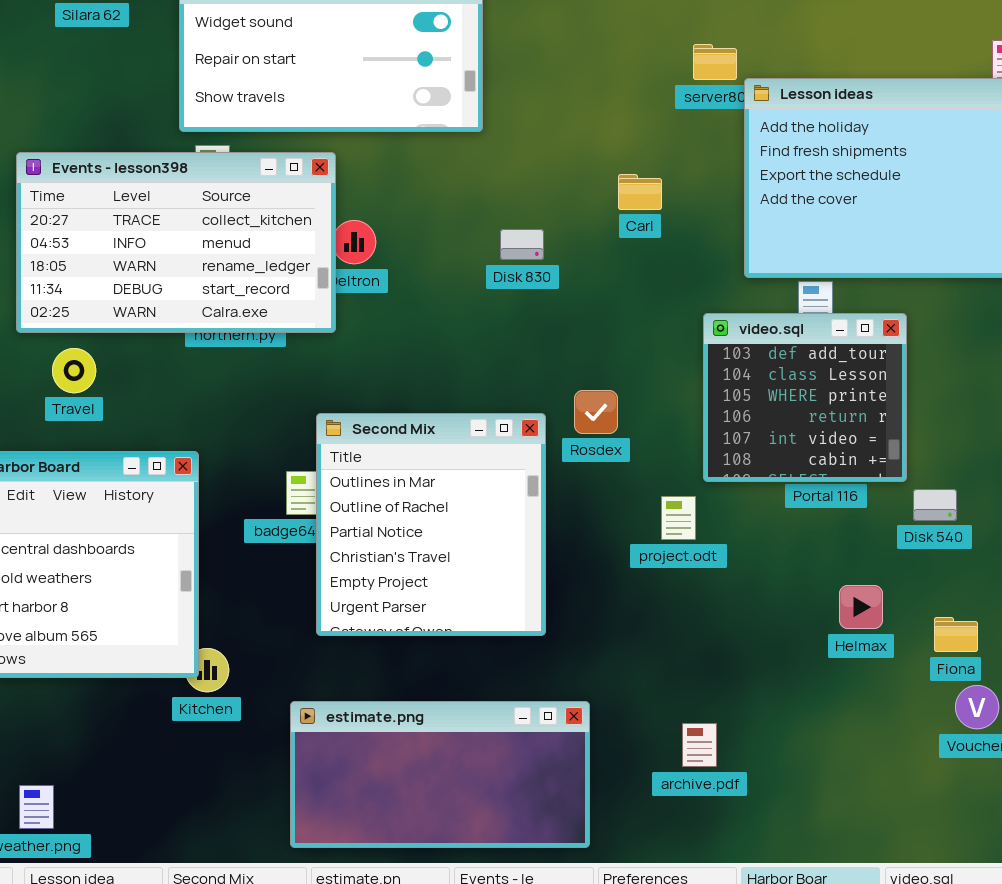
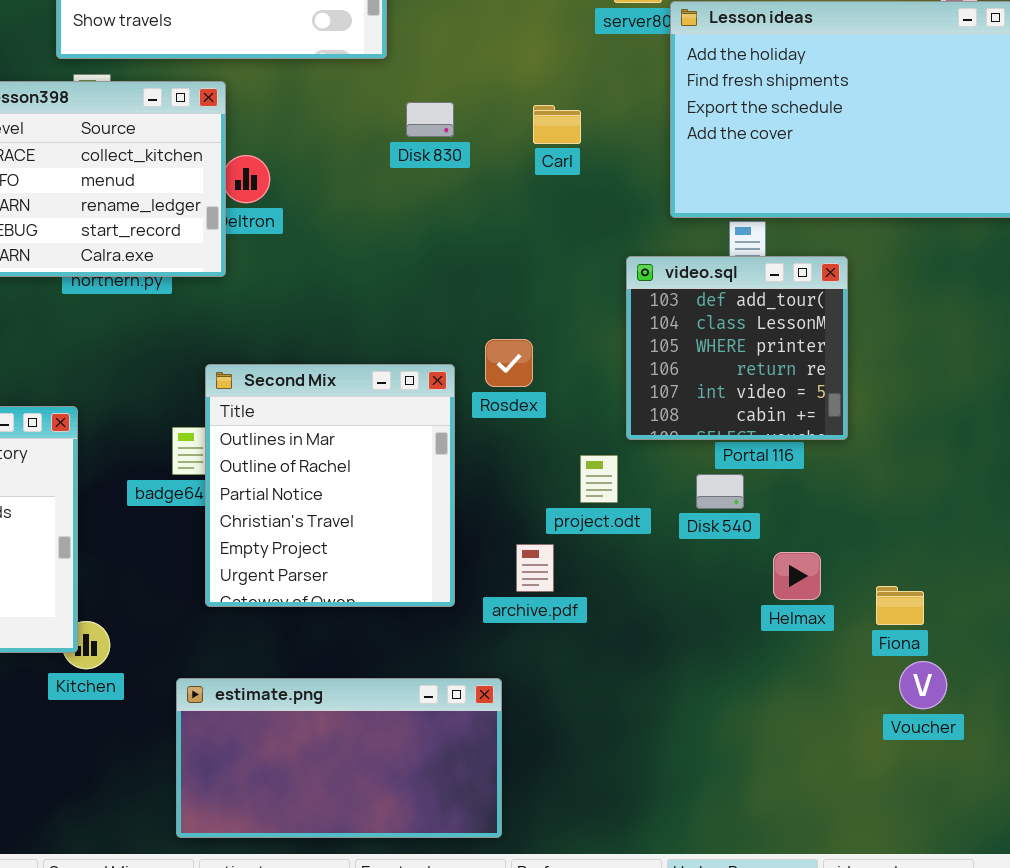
Disk 830: [500,229,544,260] -> [406,102,454,137], moved
Disk 540: [913,489,957,521] -> [696,474,744,509], moved
archive.pdf: [682,723,717,767] -> [516,544,554,592], moved

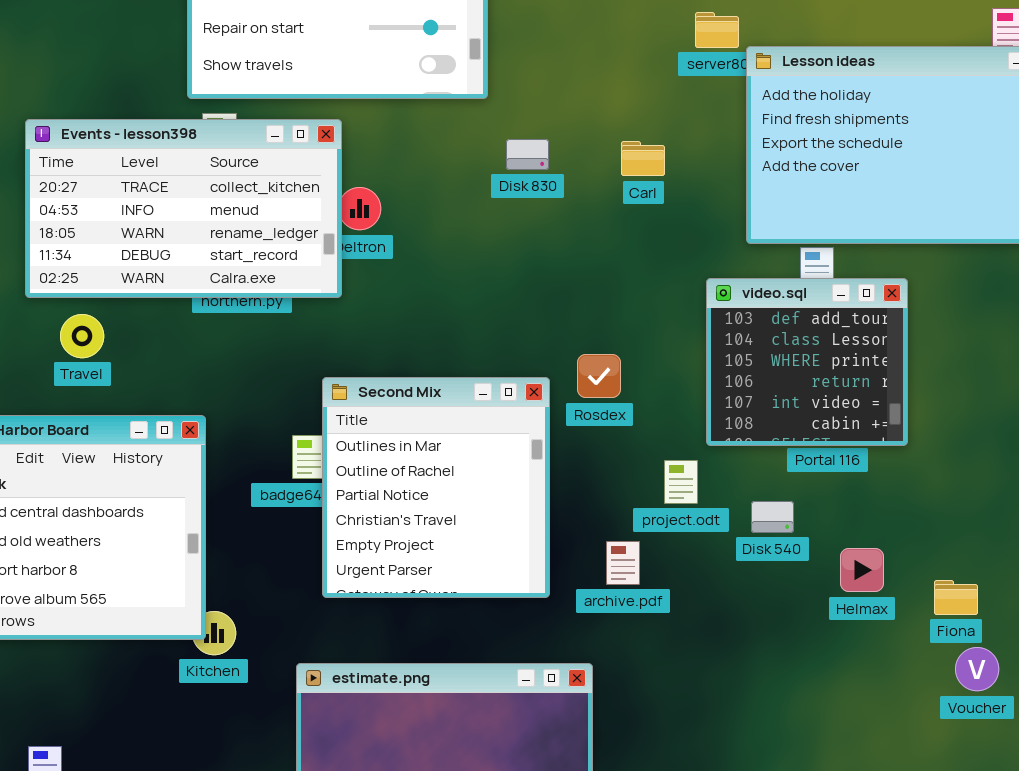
Disk 540: [696,474,744,509] -> [751,501,794,533], moved

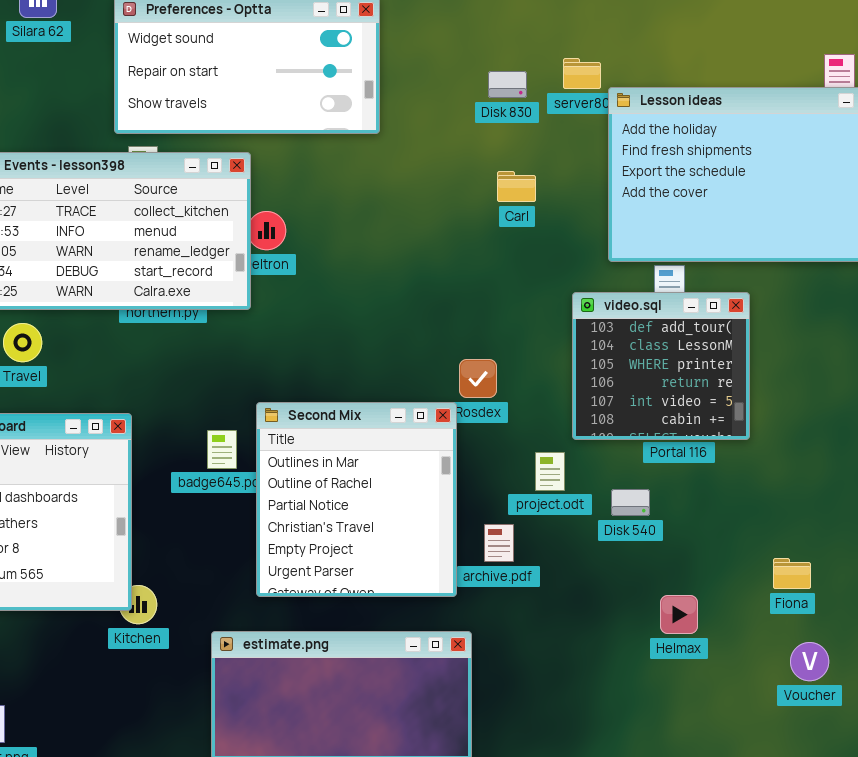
Disk 830: [506,139,549,170] -> [488,71,527,98], moved
Second Mix: [322,377,550,598] -> [256,402,457,597], moved
Helmax: [840,548,884,592] -> [660,595,698,634], moved
Voucher: [955,647,999,691] -> [790,642,829,681], moved

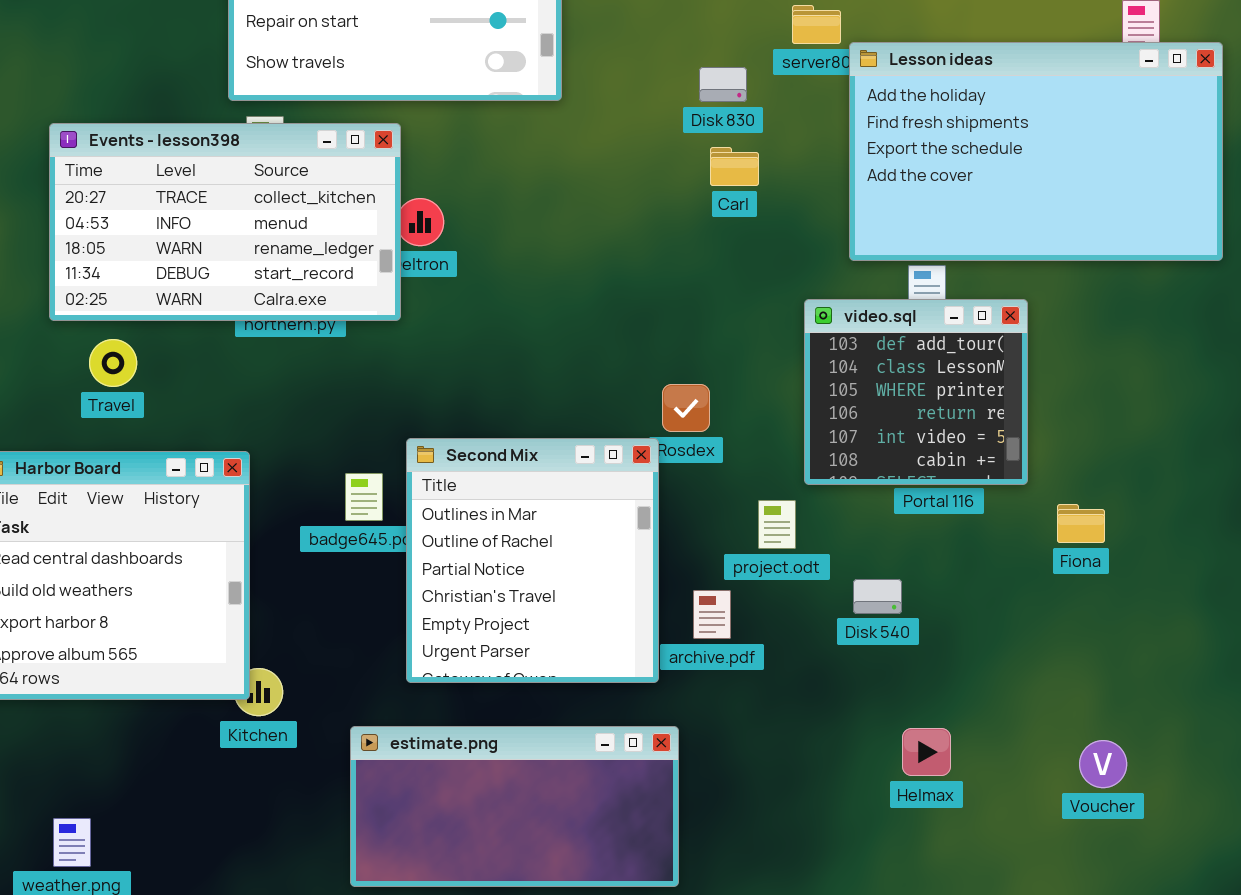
Disk 830: [488,71,527,98] -> [699,67,747,102], moved
Disk 540: [611,489,650,516] -> [853,579,902,614], moved
Fiona: [773,558,811,589] -> [1057,504,1105,543], moved
Helmax: [660,595,698,634] -> [902,728,951,776], moved

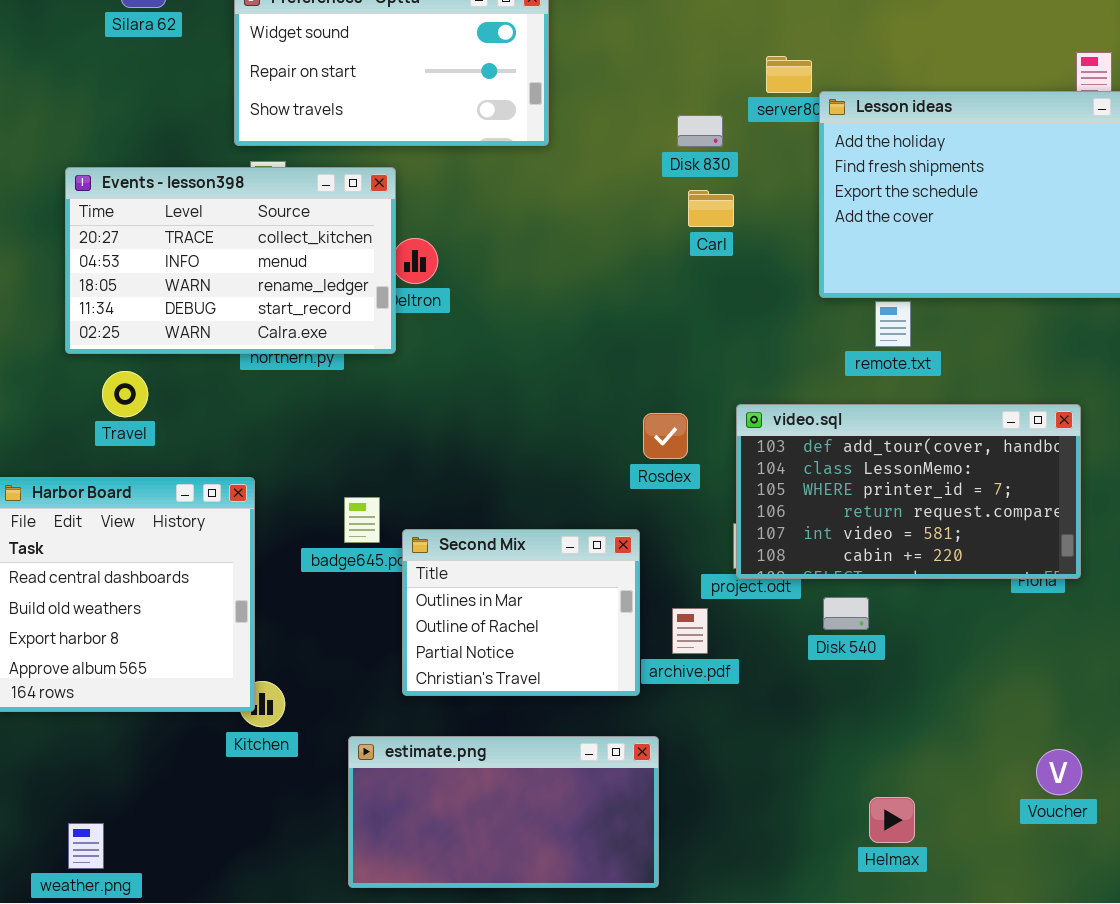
video.sql: [804,299,1028,485] -> [736,404,1081,579], moved, resized
Second Mix: [406,438,659,683] -> [402,529,640,696], resized
Helmax: [902,728,951,776] -> [869,797,915,843], moved

